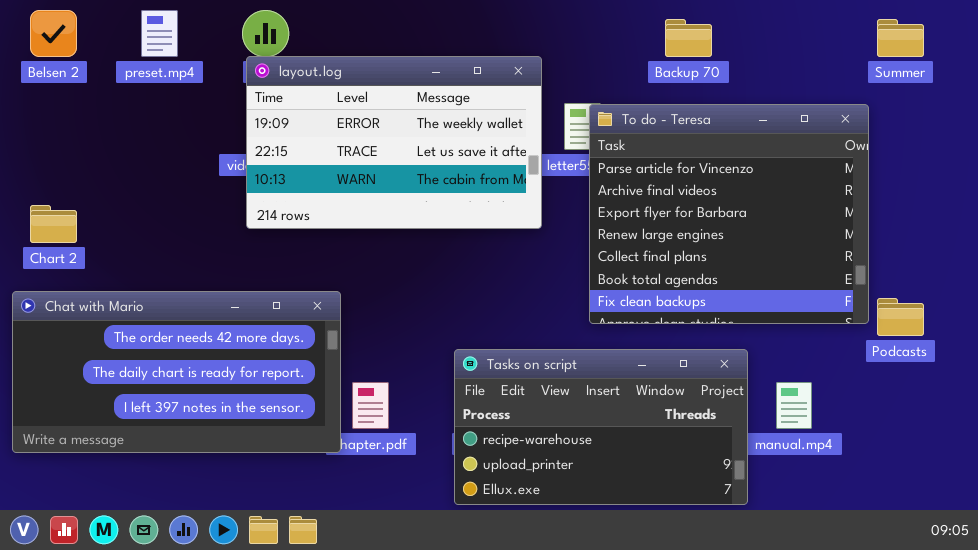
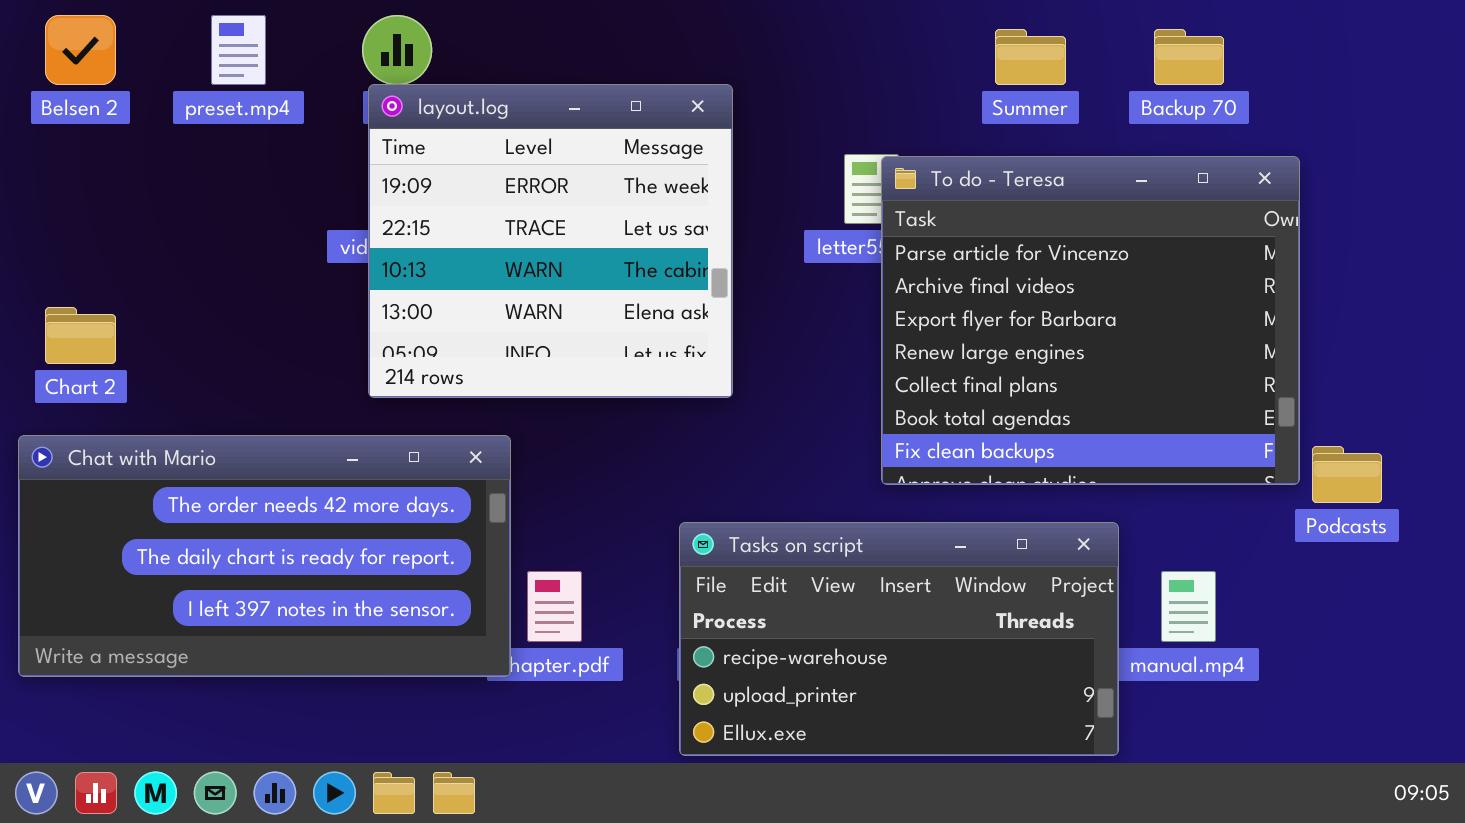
Backup 70: [665,19,712,57] -> [1154,29,1224,85], moved
Summer: [877,19,924,57] -> [995,29,1066,85], moved
layout.log: [246,56,542,229] -> [368,84,733,398], resized

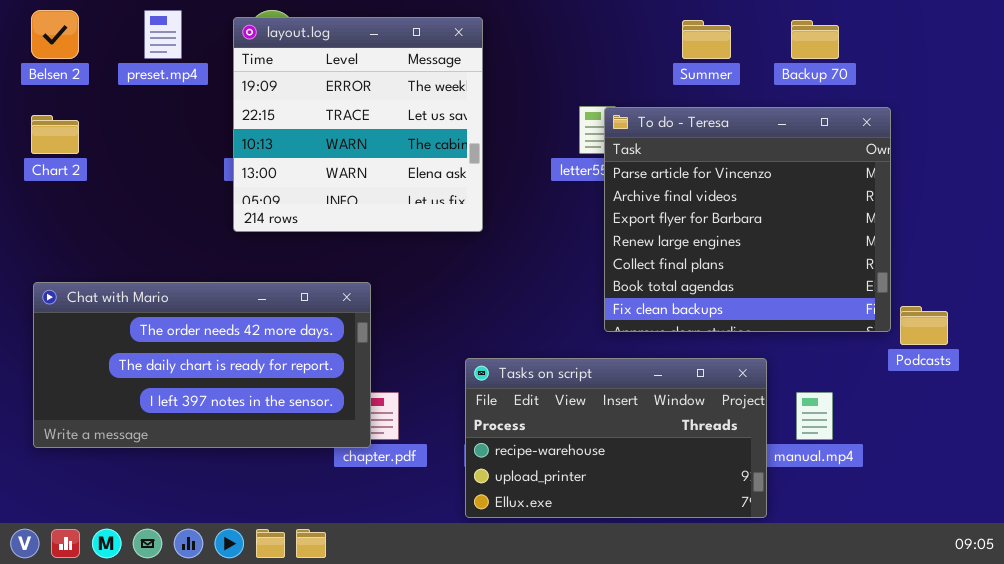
layout.log: [368,84,733,398] -> [233,17,483,232], moved
Chart 2: [45,307,116,364] -> [31,115,79,154], moved
Chat with Mario: [18,435,511,677] -> [33,282,371,448], moved

